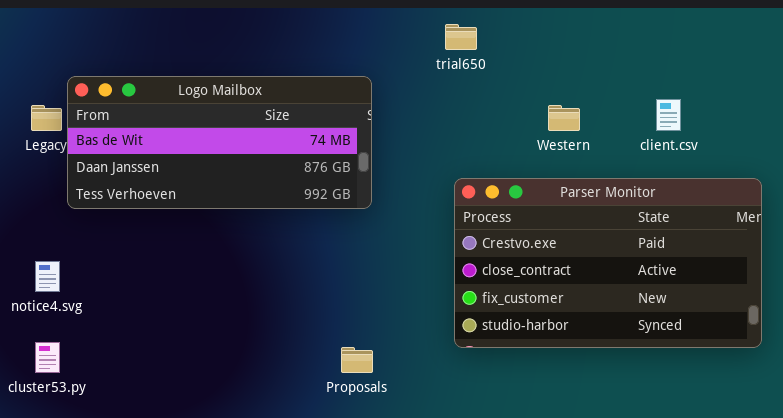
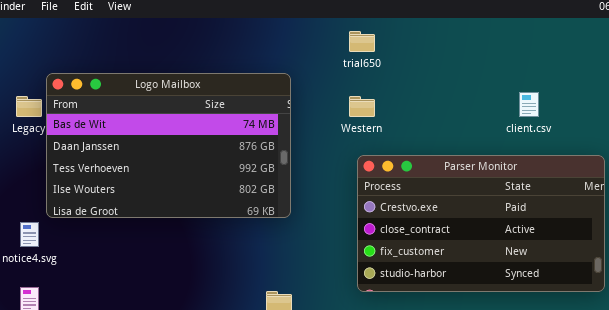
Logo Mailbox: [67,76,372,209] -> [46,73,291,218], resized
Western: [548,105,580,131] -> [349,96,375,117], moved

